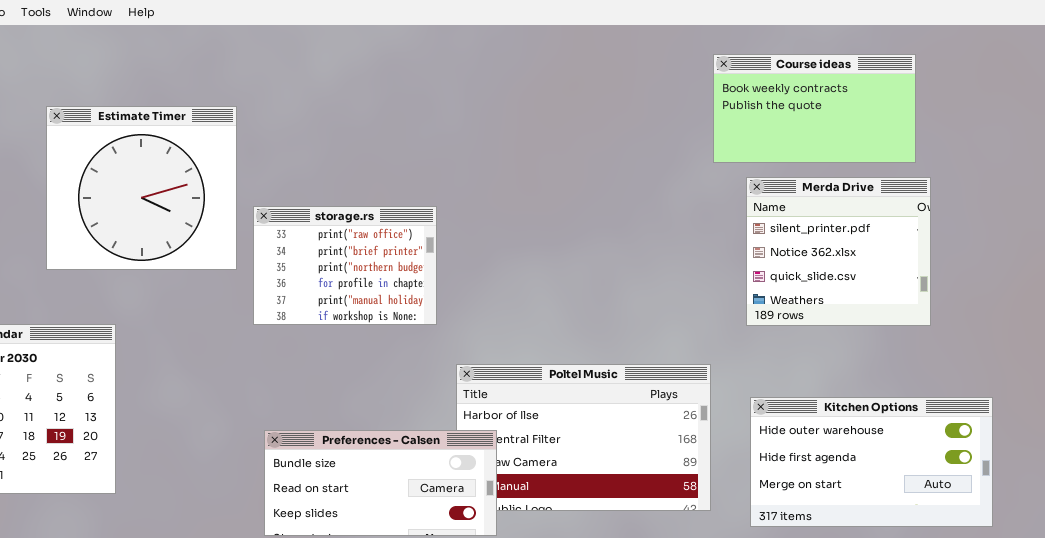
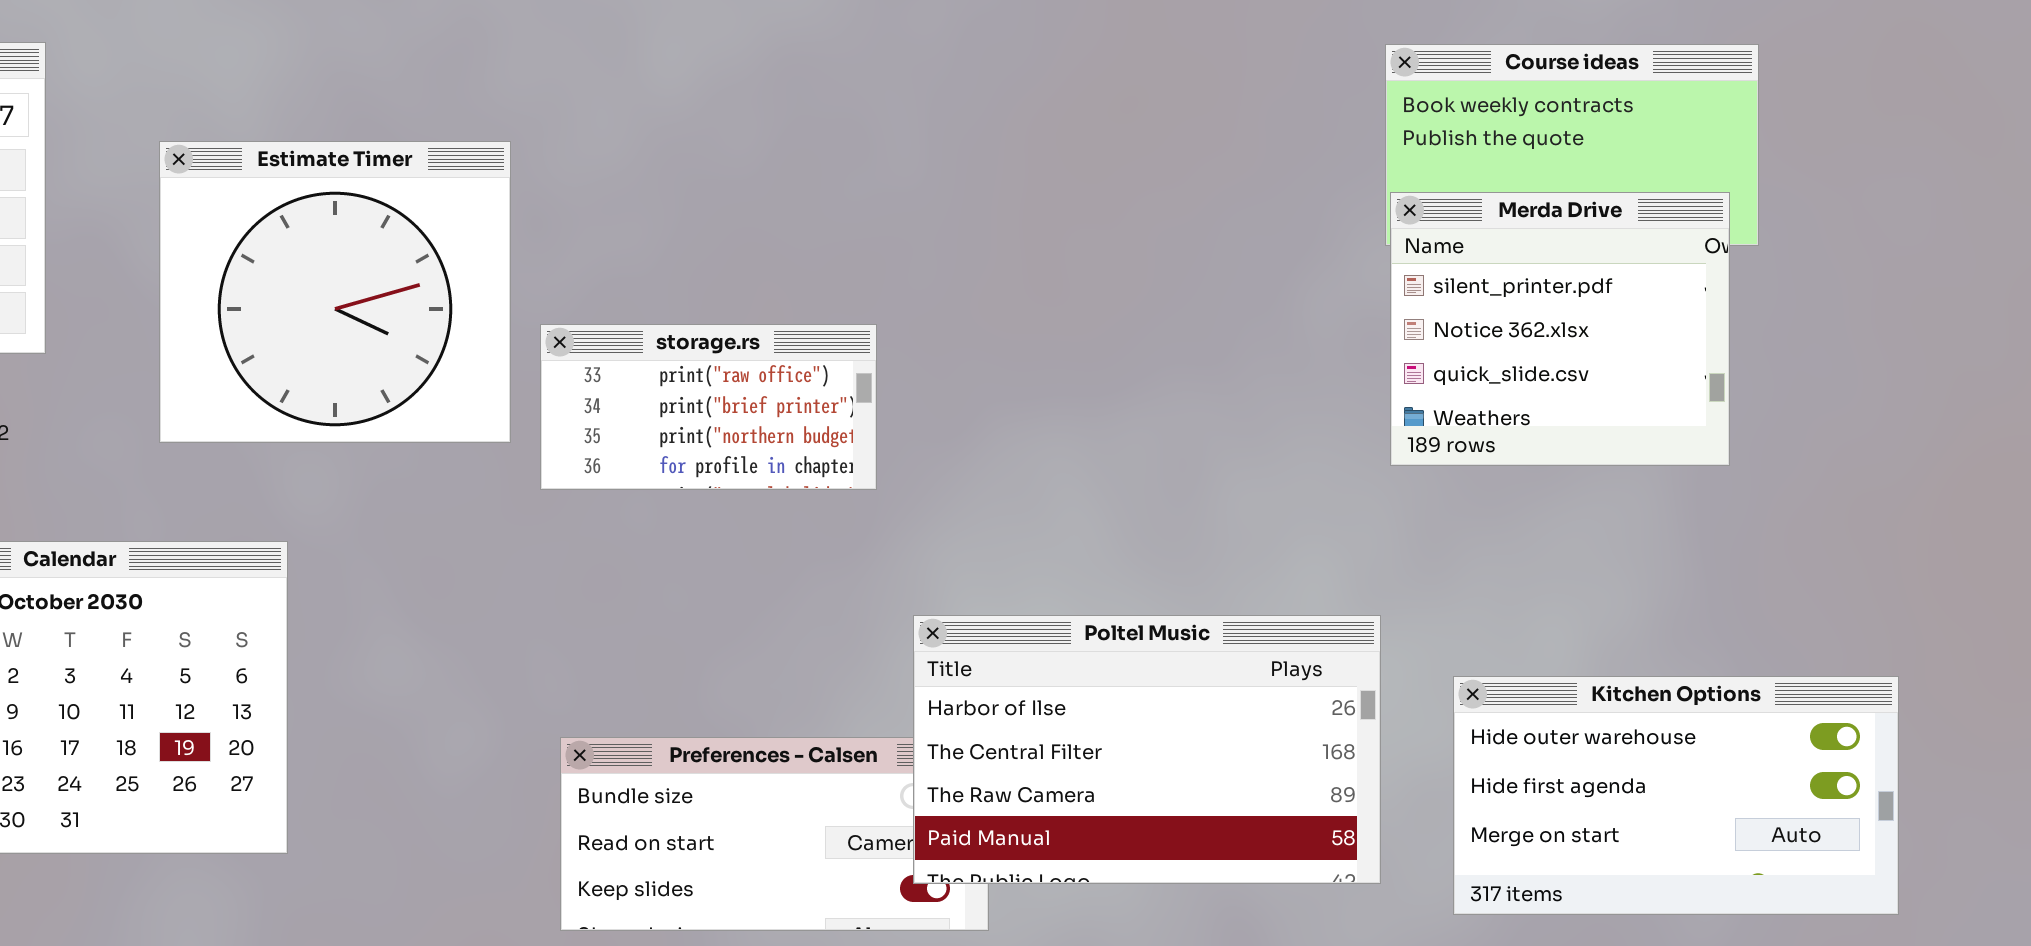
Merda Drive: [746,177,931,326] -> [1390,192,1730,466], moved
storage.rs: [253,206,437,325] -> [540,324,877,490], resized
Poltel Music: [456,364,711,511] -> [913,615,1381,884], raised

